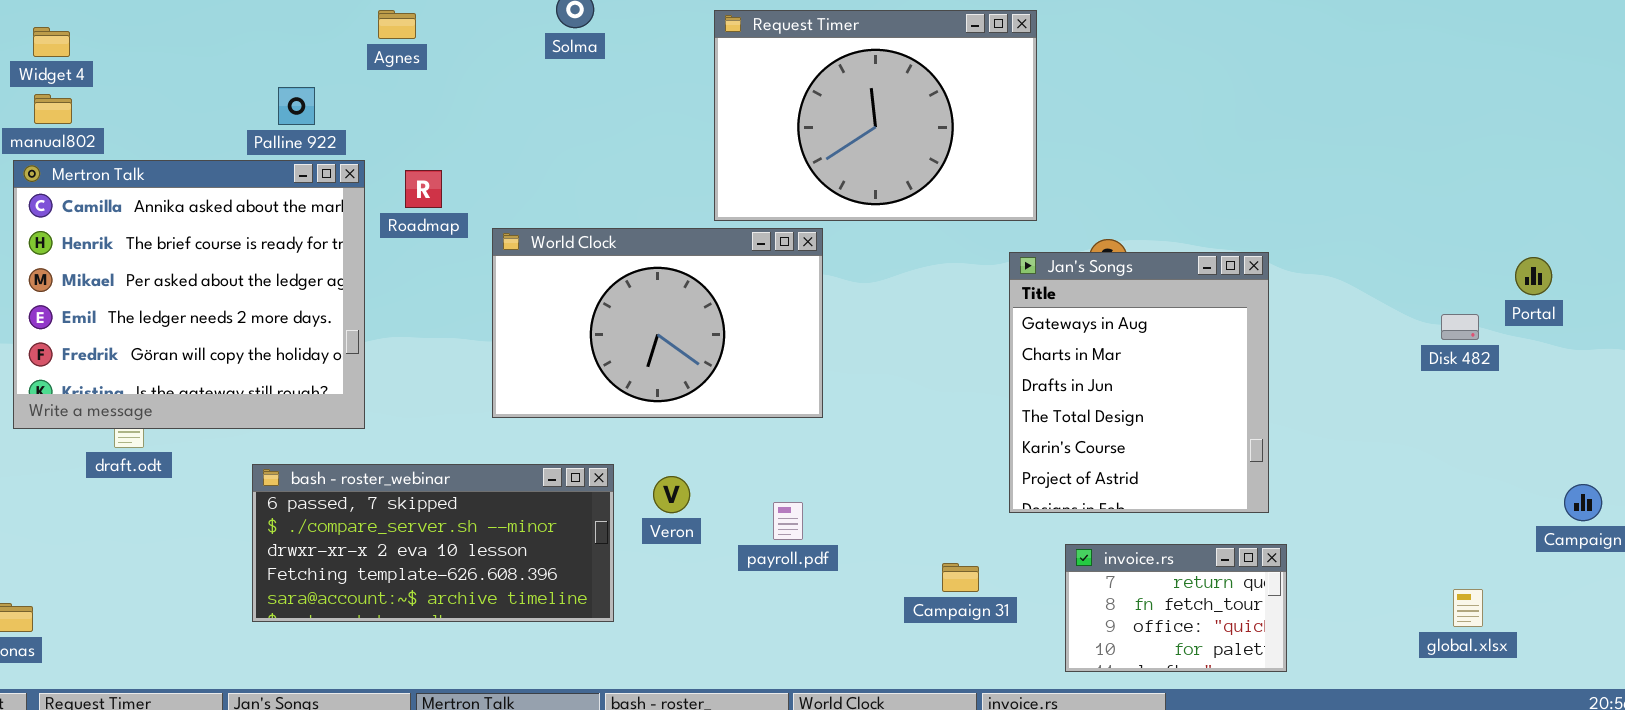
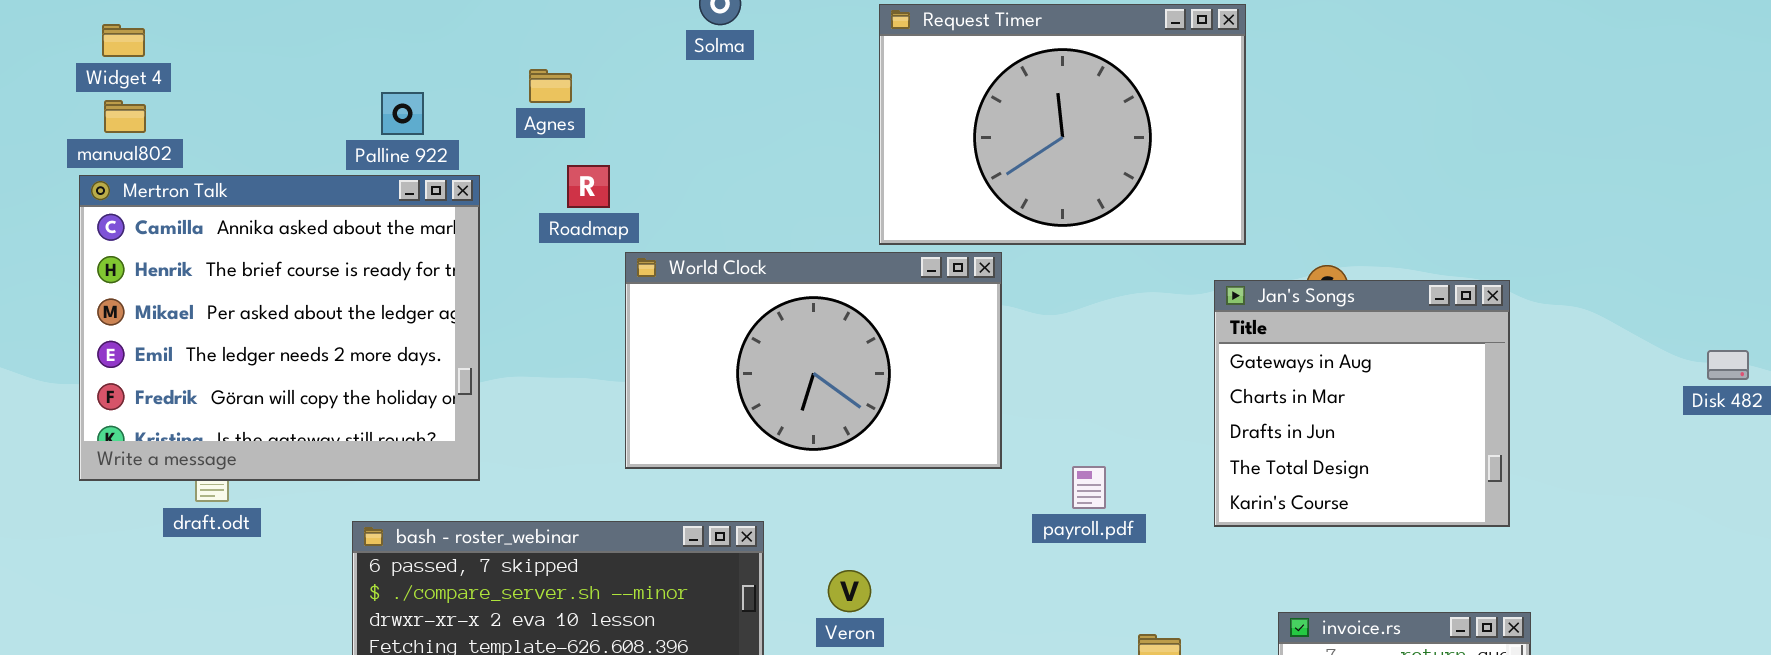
Agnes: [378,10,416,39] -> [529,69,572,103], moved
Roadmap: [405,170,442,208] -> [567,165,610,208], moved
Jan's Songs: [1009,252,1269,513] -> [1214,280,1510,527], resized
Veron: [653,476,690,513] -> [828,570,871,612], moved
payroll.pdf: [773,502,803,540] -> [1072,466,1106,509], moved

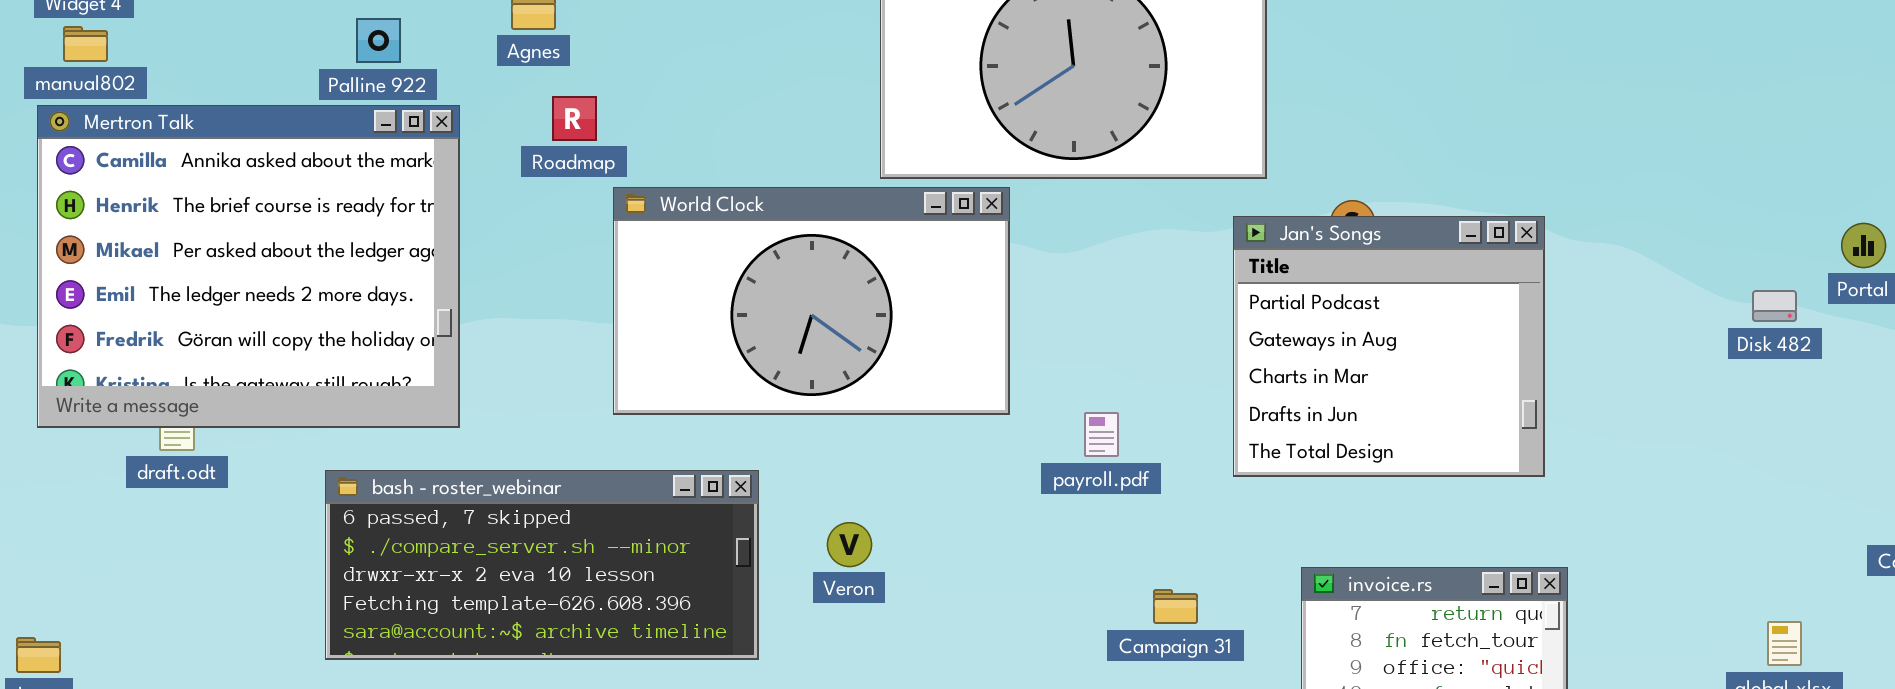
Jan's Songs: [1214,280,1510,527] -> [1233,216,1545,477], scrolled up 1 row

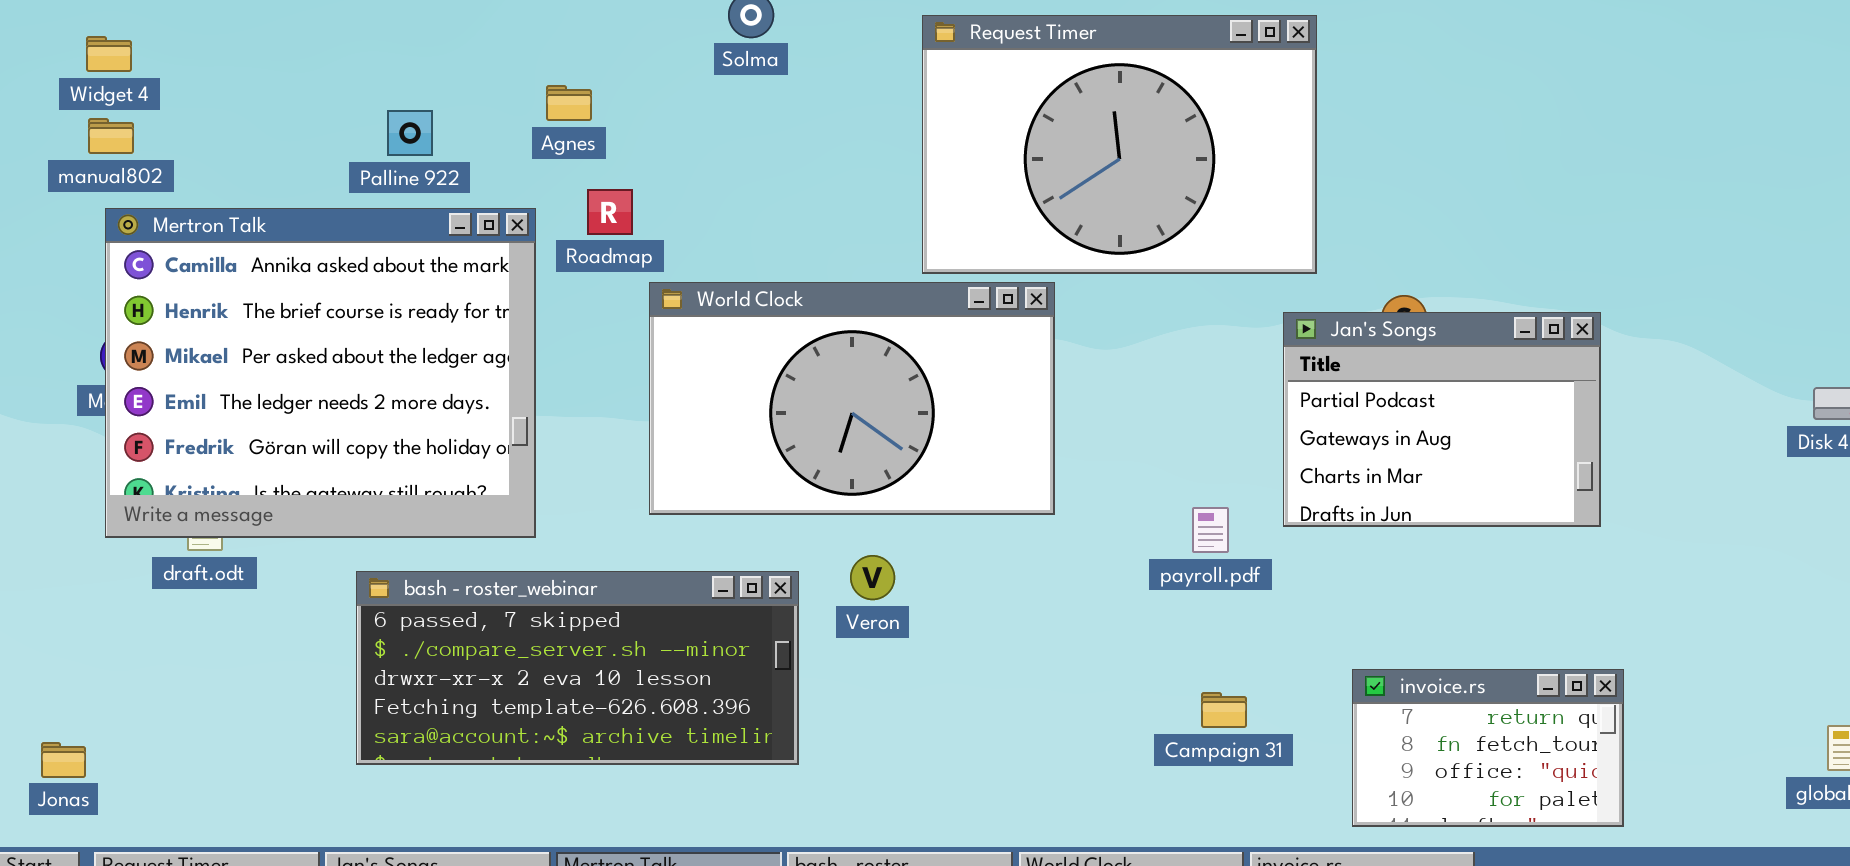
Mertron Talk: [37,105,460,428] -> [105,208,536,538], moved
Jan's Songs: [1233,216,1545,477] -> [1283,312,1601,527], resized
payroll.pdf: [1084,412,1119,457] -> [1192,507,1229,553], moved
Veron: [827,522,872,567] -> [850,555,895,600], moved

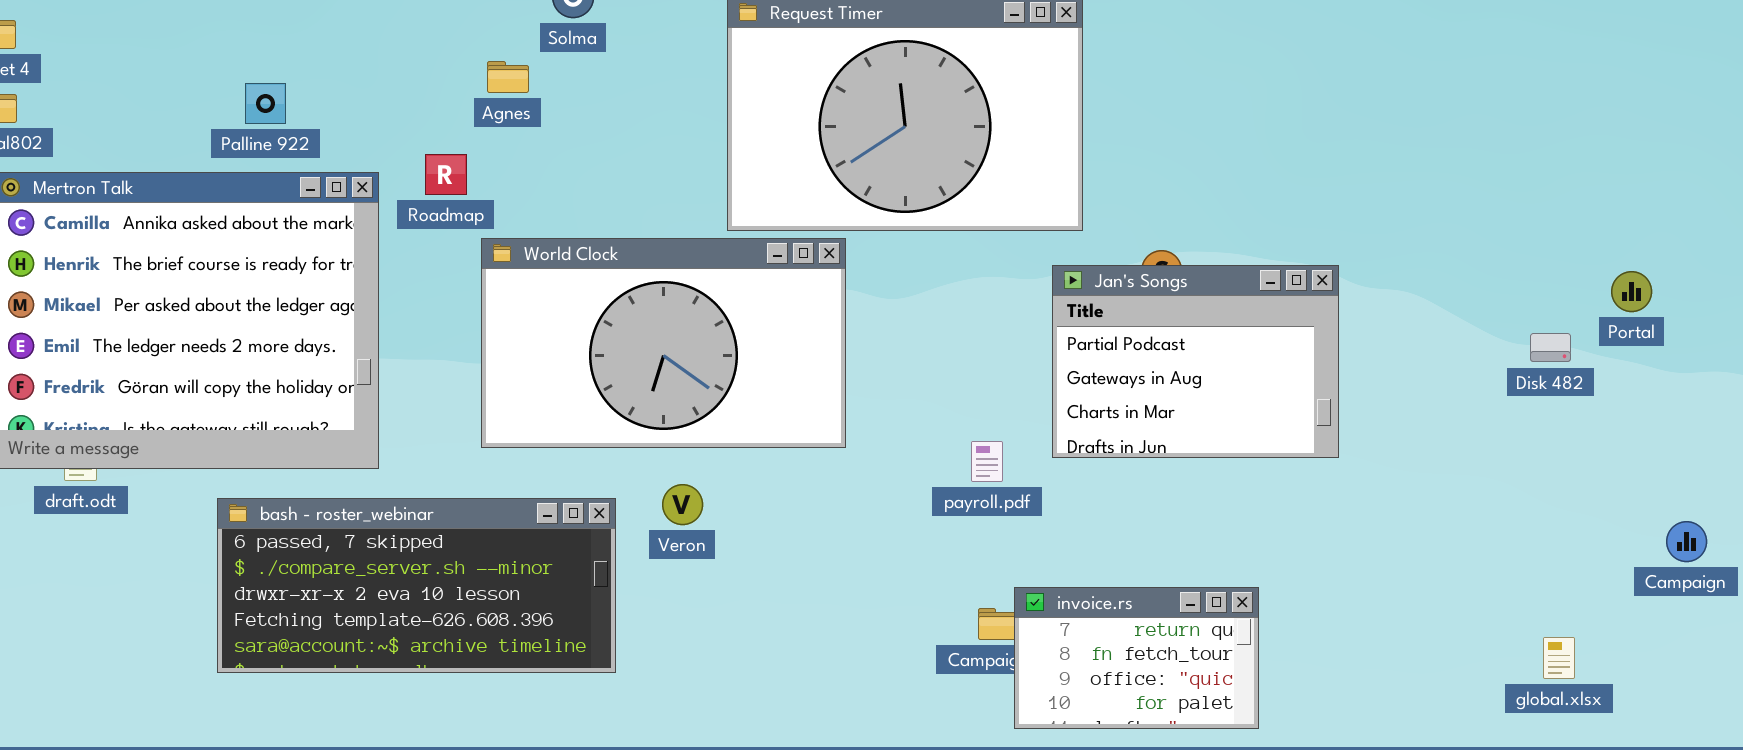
Agnes: [546,85,592,121] -> [487,61,529,93], moved
invoice.rs: [1352,669,1624,827] -> [1014,587,1259,729], moved

